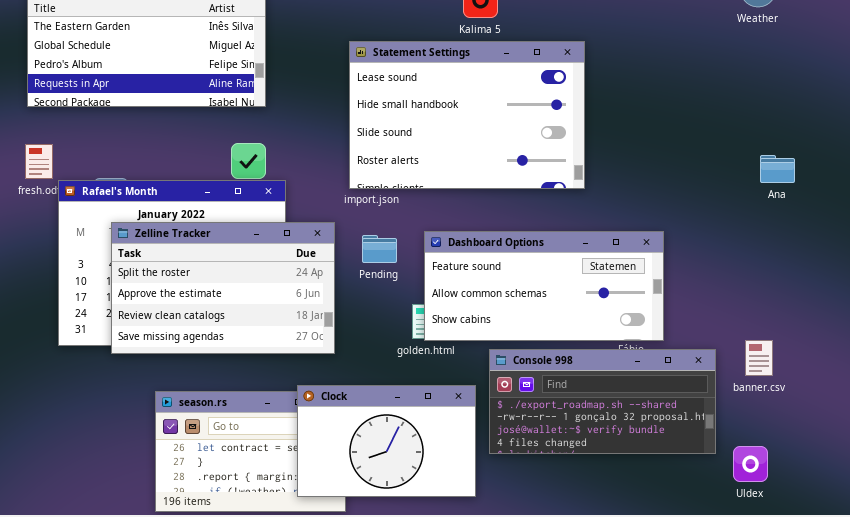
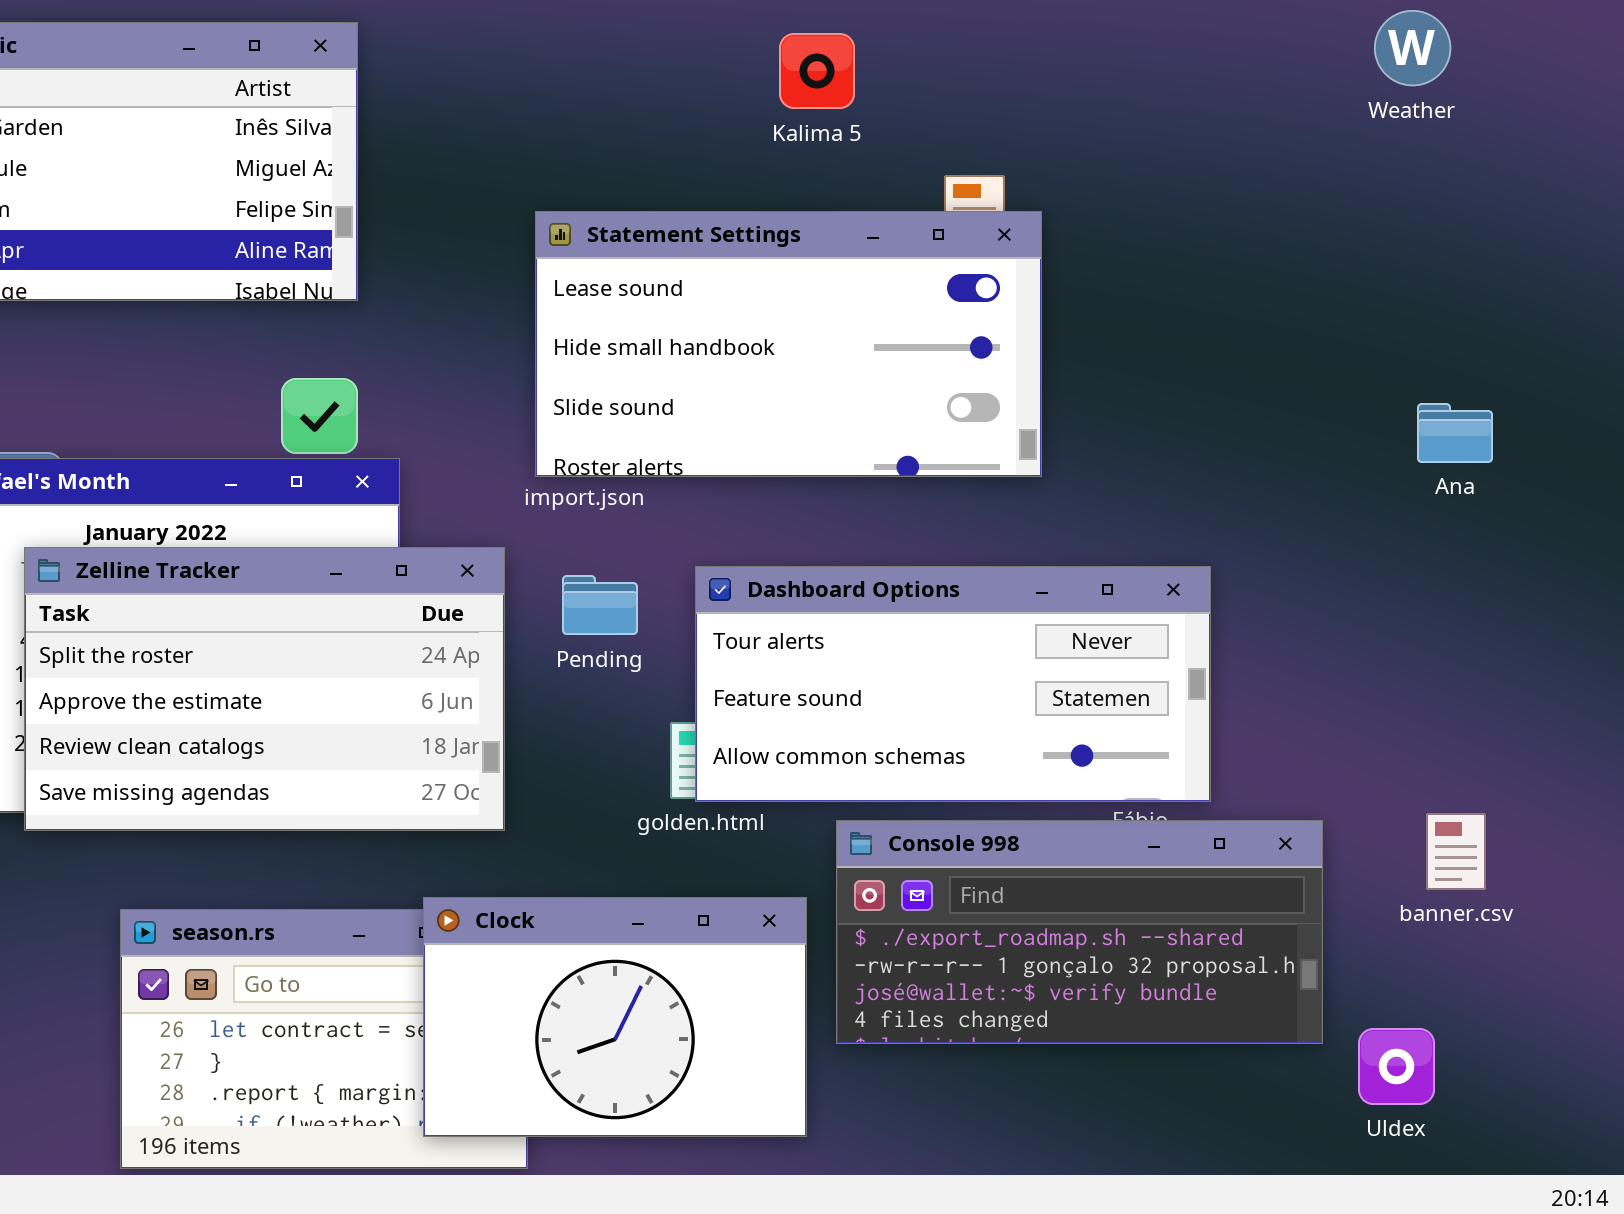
Statement Settings: [349,41,585,189] -> [535,211,1042,477], resized
Dashboard Options: [424,231,664,341] -> [695,566,1211,802], scrolled up 1 row
banner.csv: [745,340,773,376] -> [1426,813,1486,890], moved

